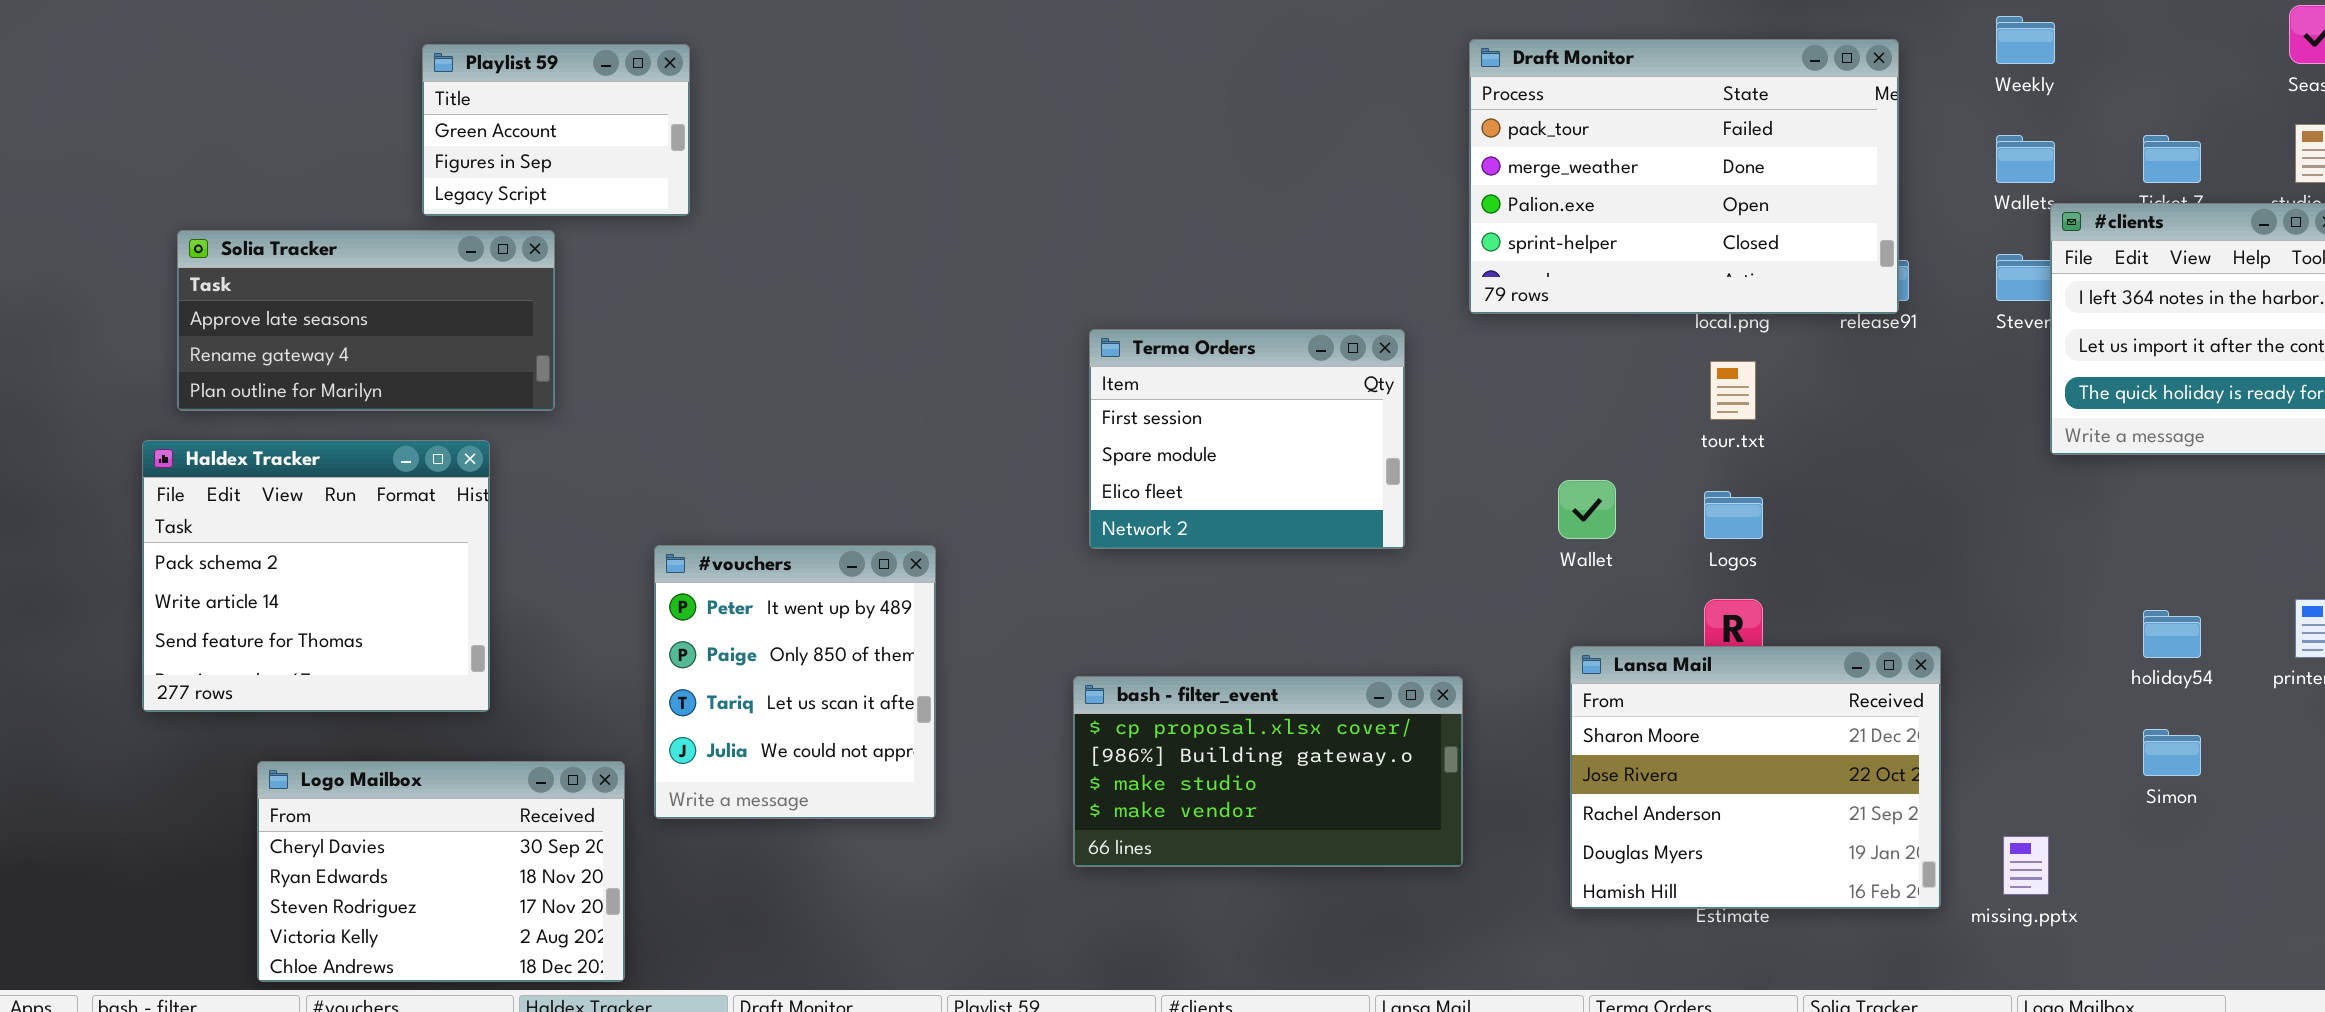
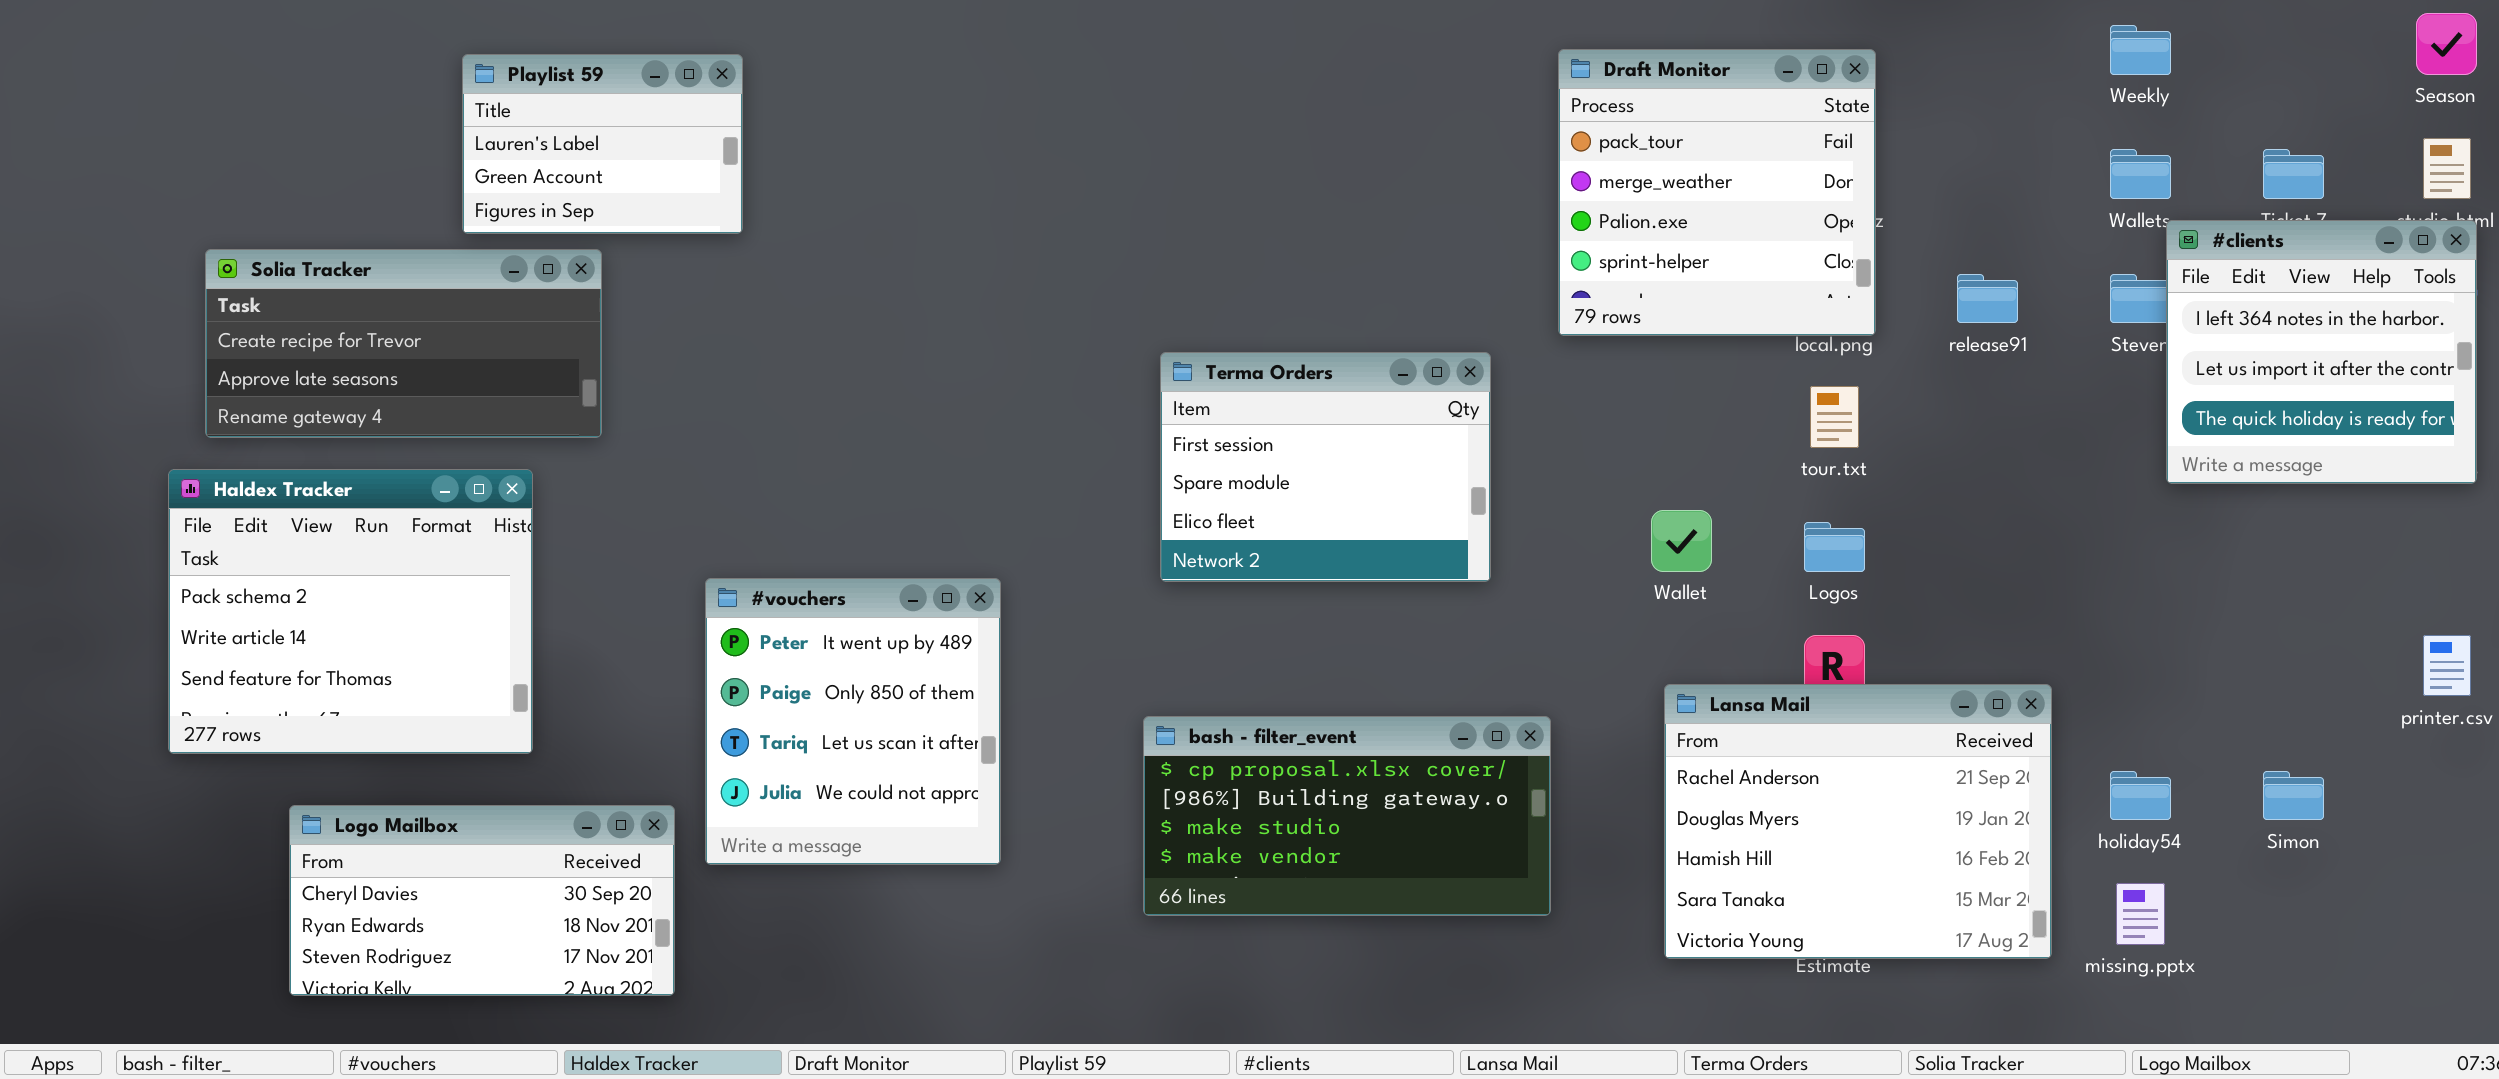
Draft Monitor: [1469,39,1899,314] -> [1558,49,1876,336], resized
Playlist 59: [422,44,690,216] -> [462,54,743,234], scrolled up 1 row
Solia Tracker: [177,230,555,411] -> [205,249,602,438], scrolled up 1 row
holiday54: [2143,610,2201,658] -> [2110,771,2171,820], moved
Lansa Mail: [1570,646,1941,909] -> [1664,684,2052,959], scrolled down 2 rows
Logo Mailbox: [257,761,625,982] -> [289,805,675,996], resized

